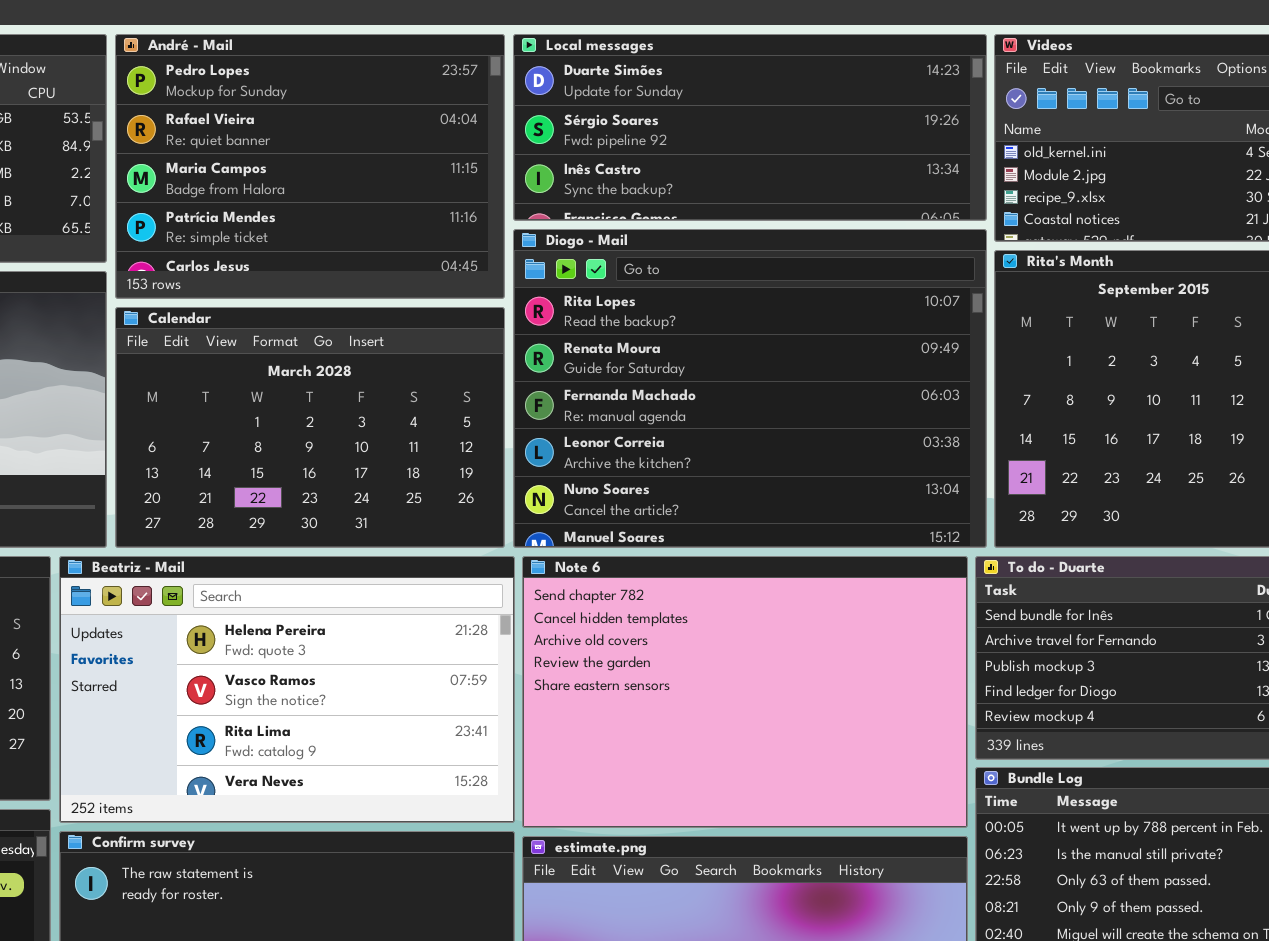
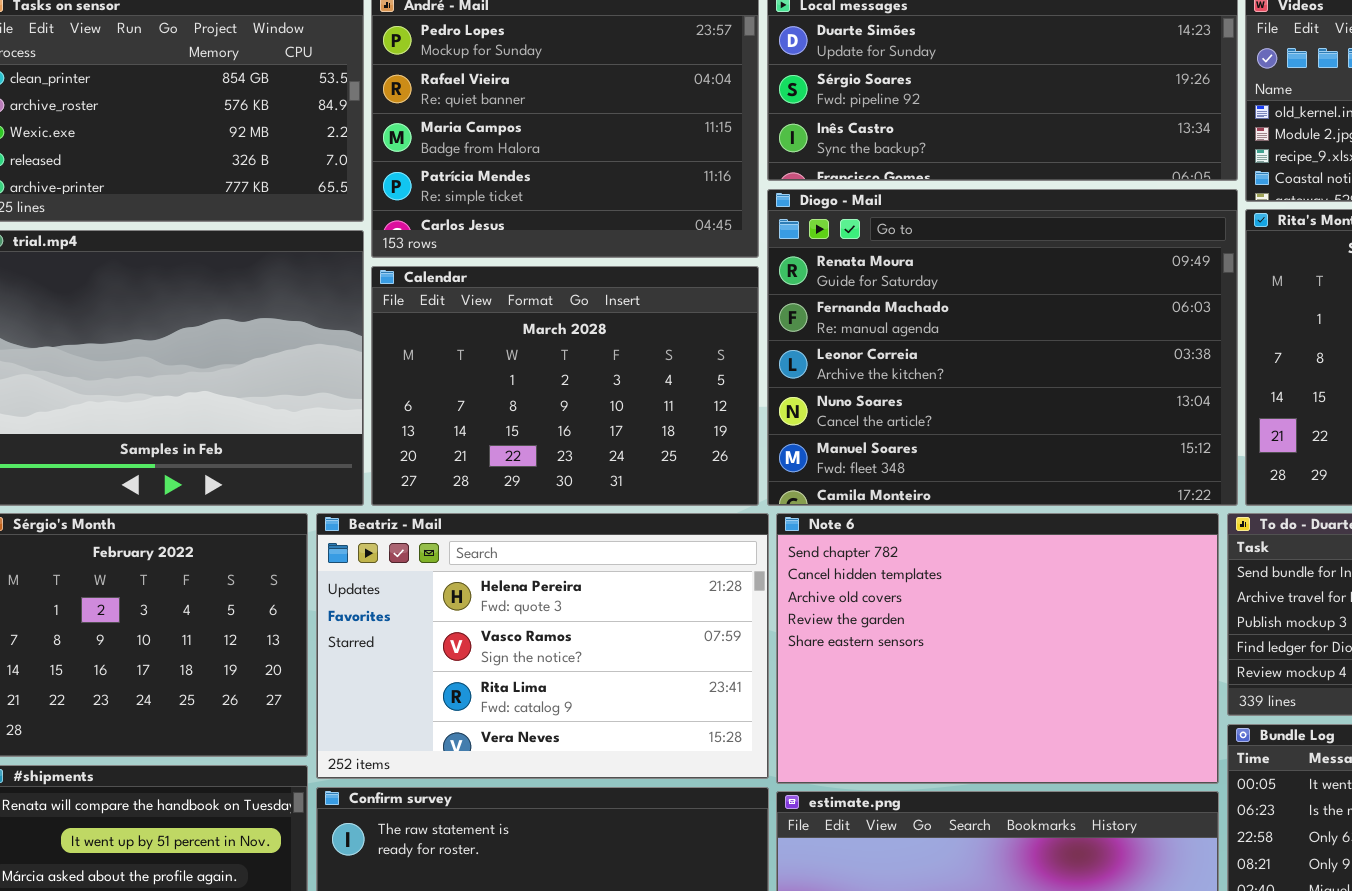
Diogo - Mail: [513,229,987,548] -> [767,189,1238,506], scrolled down 1 row

